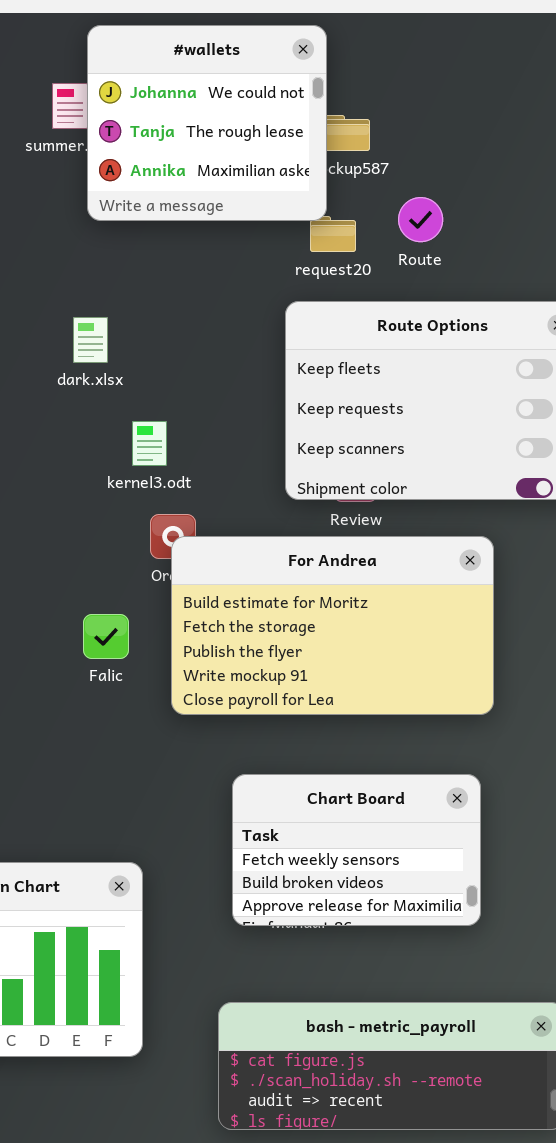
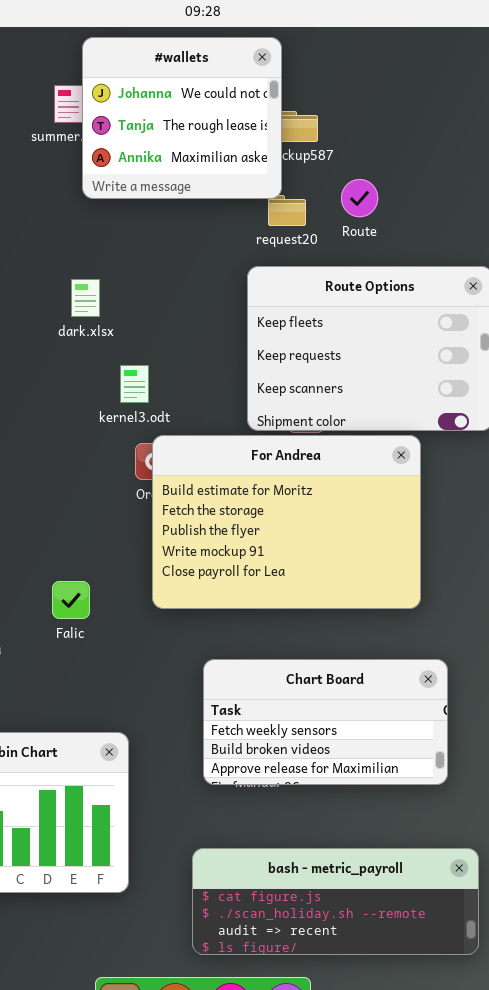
For Andrea: [171,536,494,715] -> [152,435,421,609], resized
Falic: [83,614,129,659] -> [52,581,90,619], moved
Chart Board: [232,774,481,926] -> [203,659,448,785], resized

